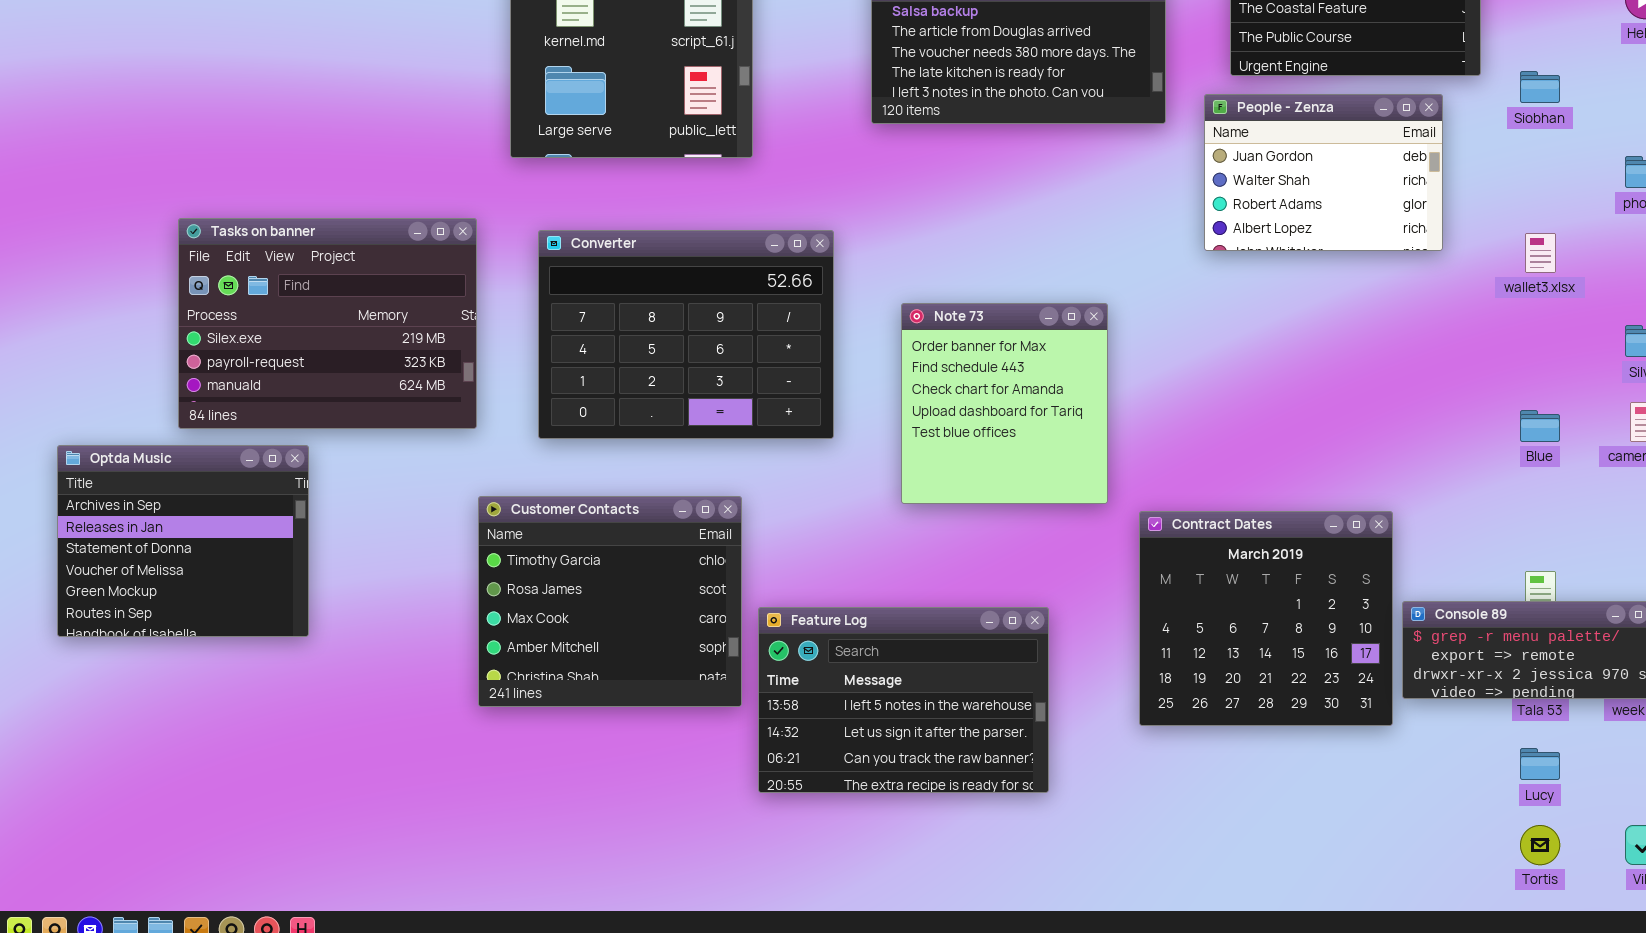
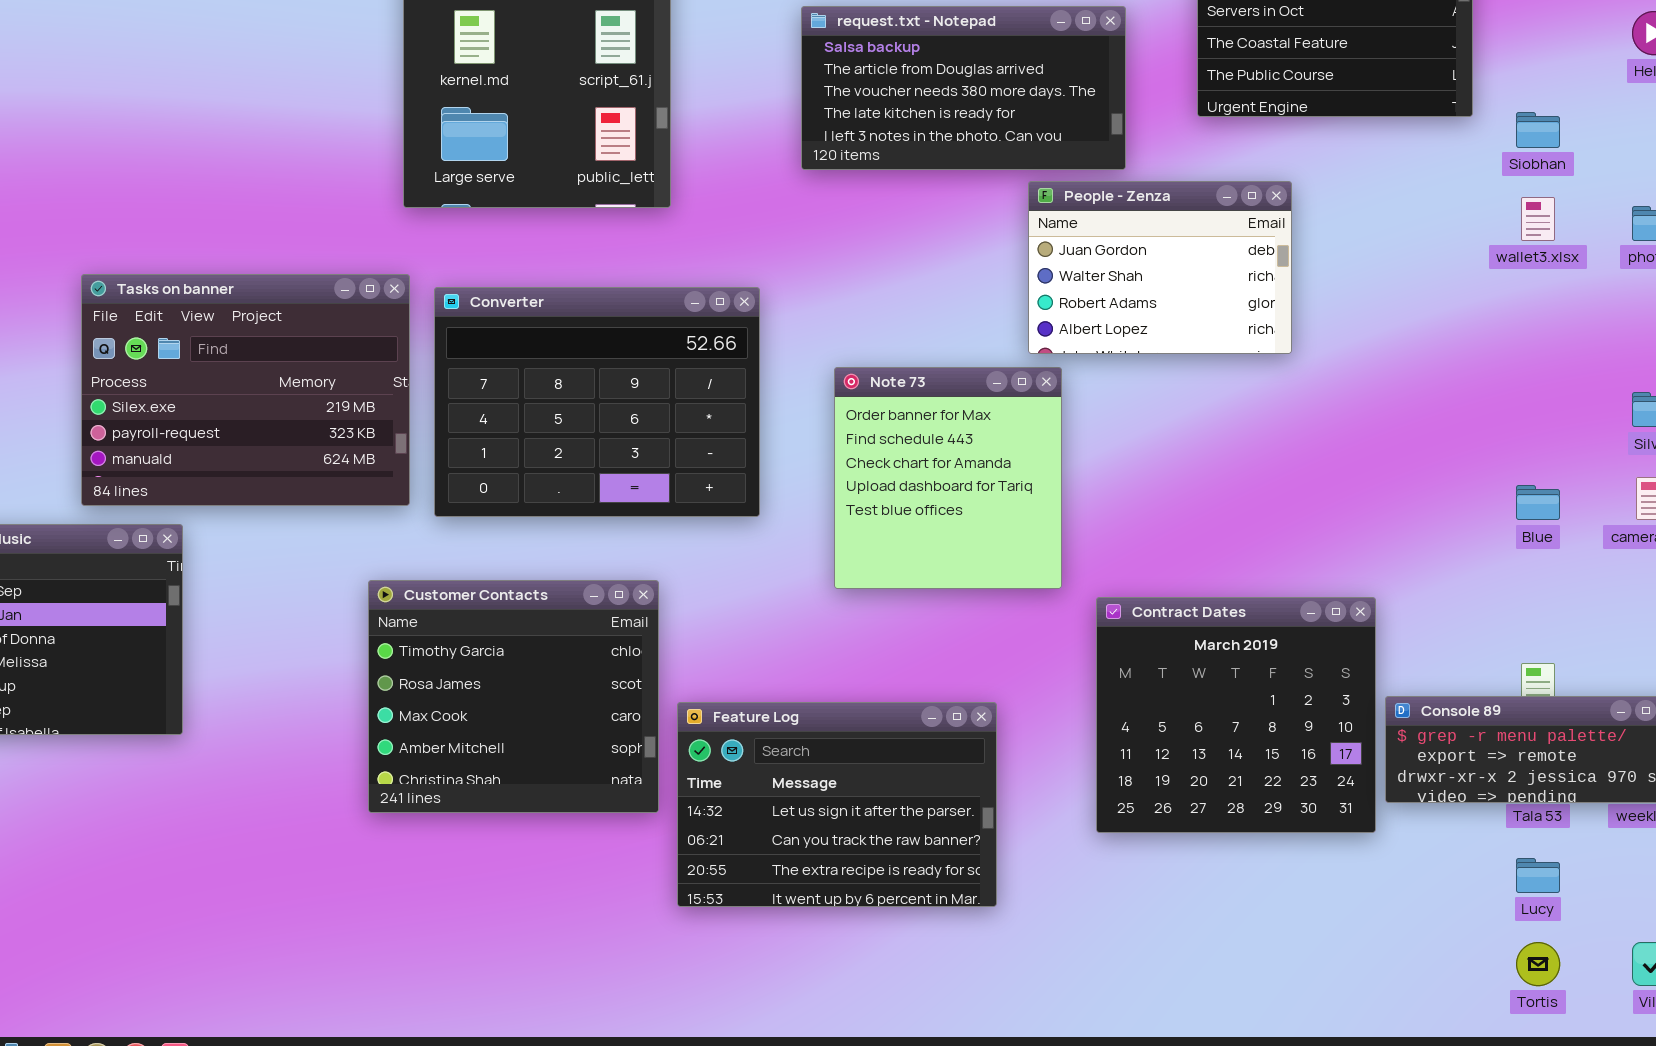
People - Zenza: [1204,94,1443,251] -> [1028,181,1292,354], moved
Tasks on banner: [178,218,477,429] -> [81,274,410,506], moved
wallet3.xlsx: [1525,233,1556,273] -> [1521,197,1555,241], moved
Feature Log: [758,607,1049,793] -> [677,702,997,907], scrolled down 1 row

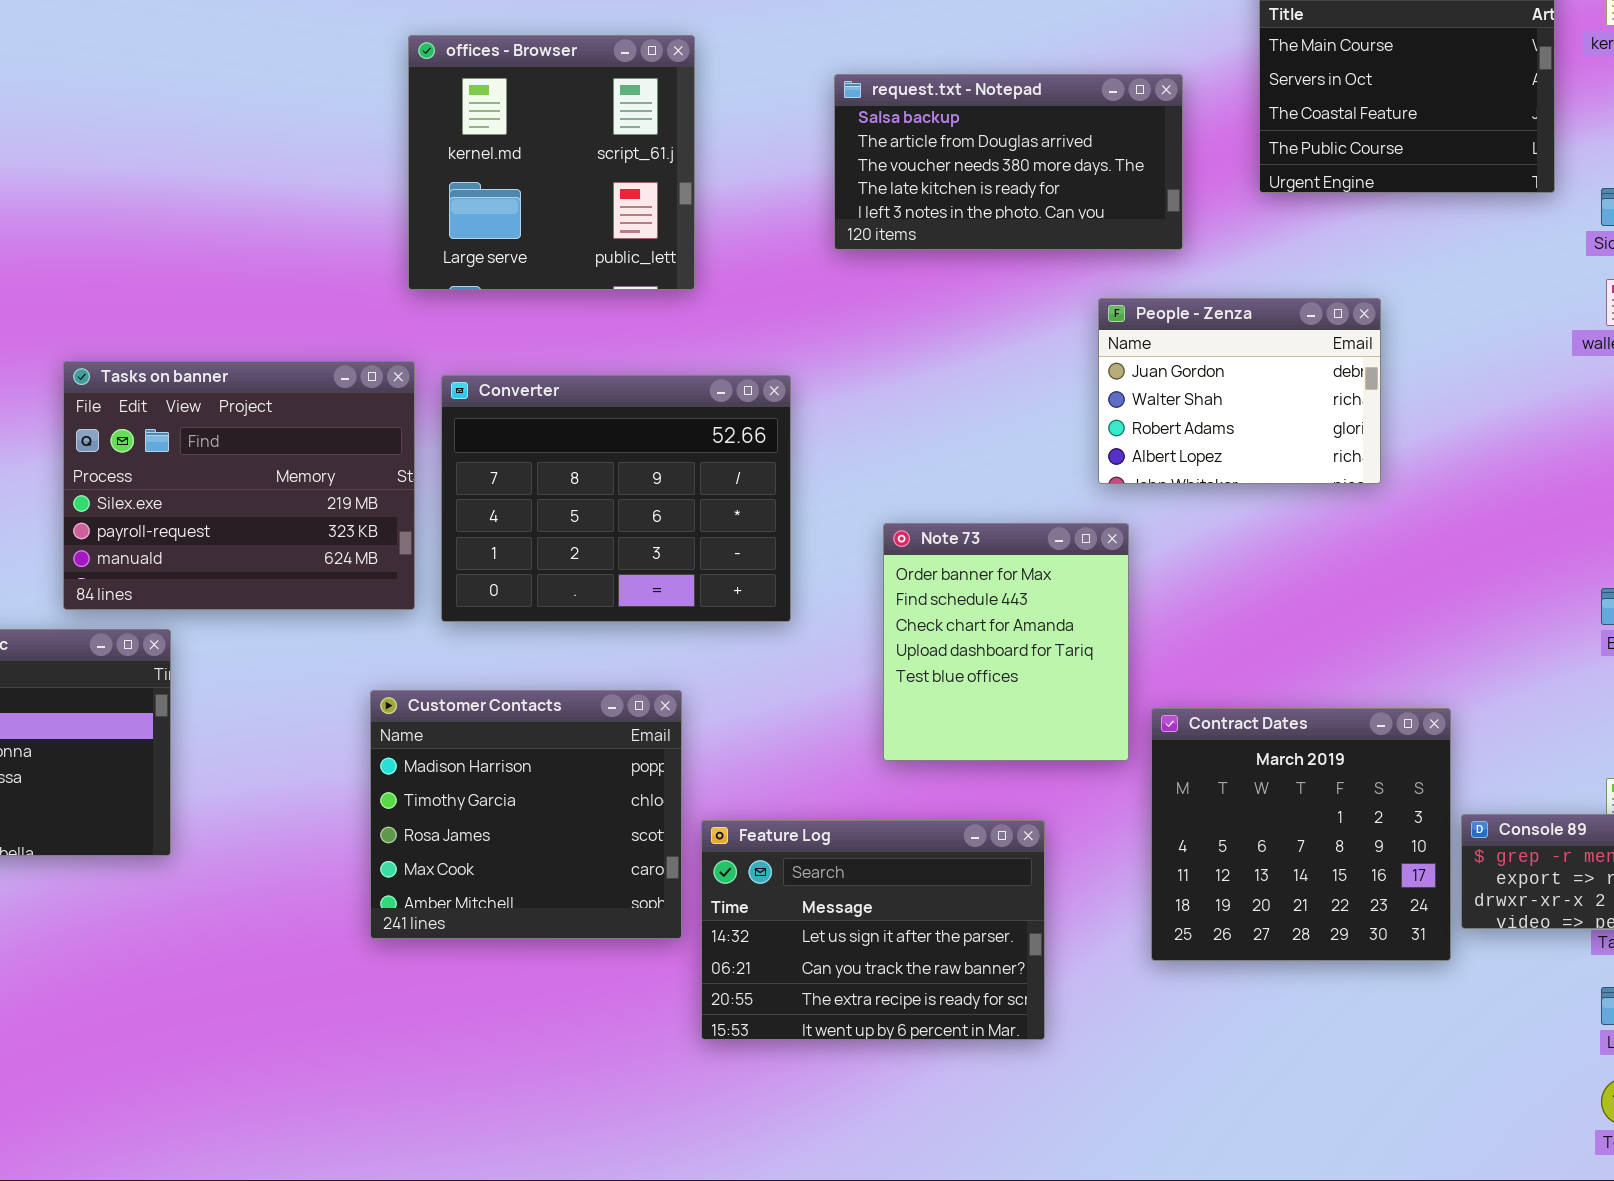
People - Zenza: [1028,181,1292,354] -> [1098,298,1381,484], moved
Note 73: [834,367,1062,589] -> [883,523,1129,761], moved
Customer Contacts: [368,580,659,813] -> [370,690,682,939], scrolled up 1 row

